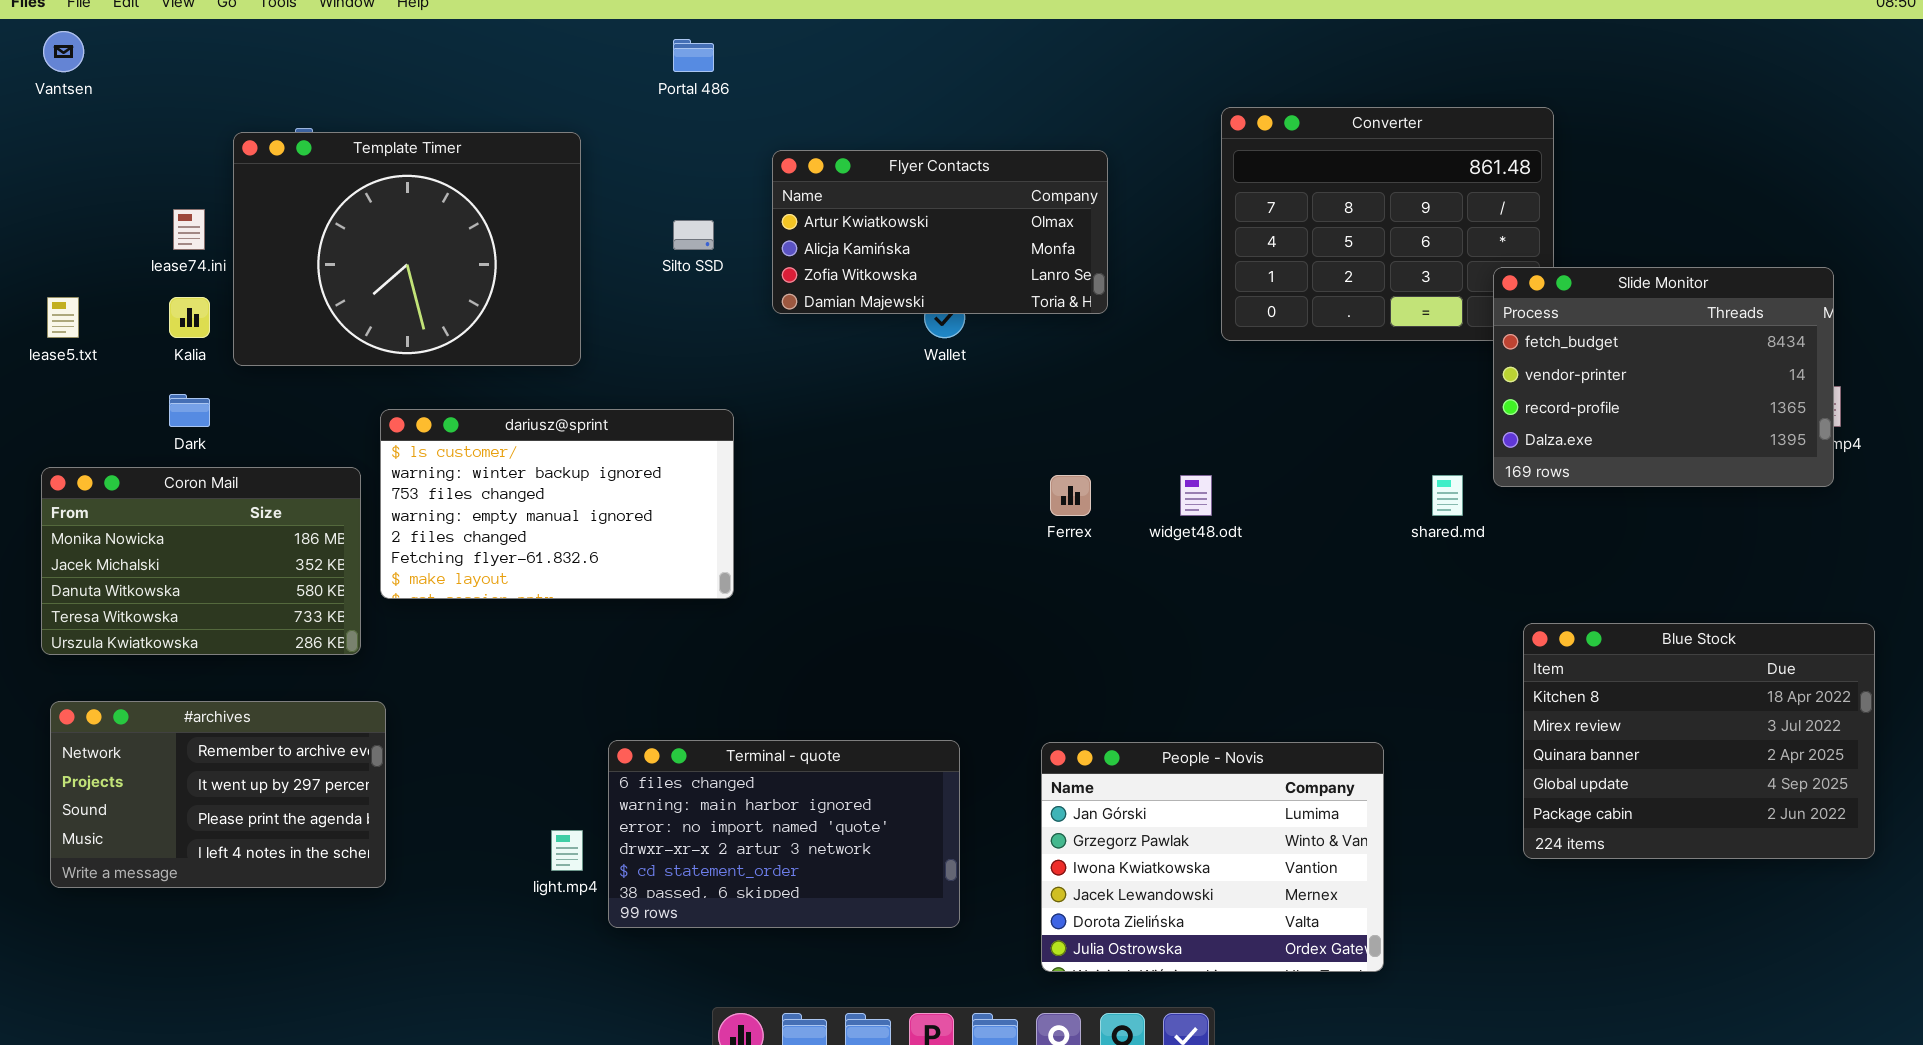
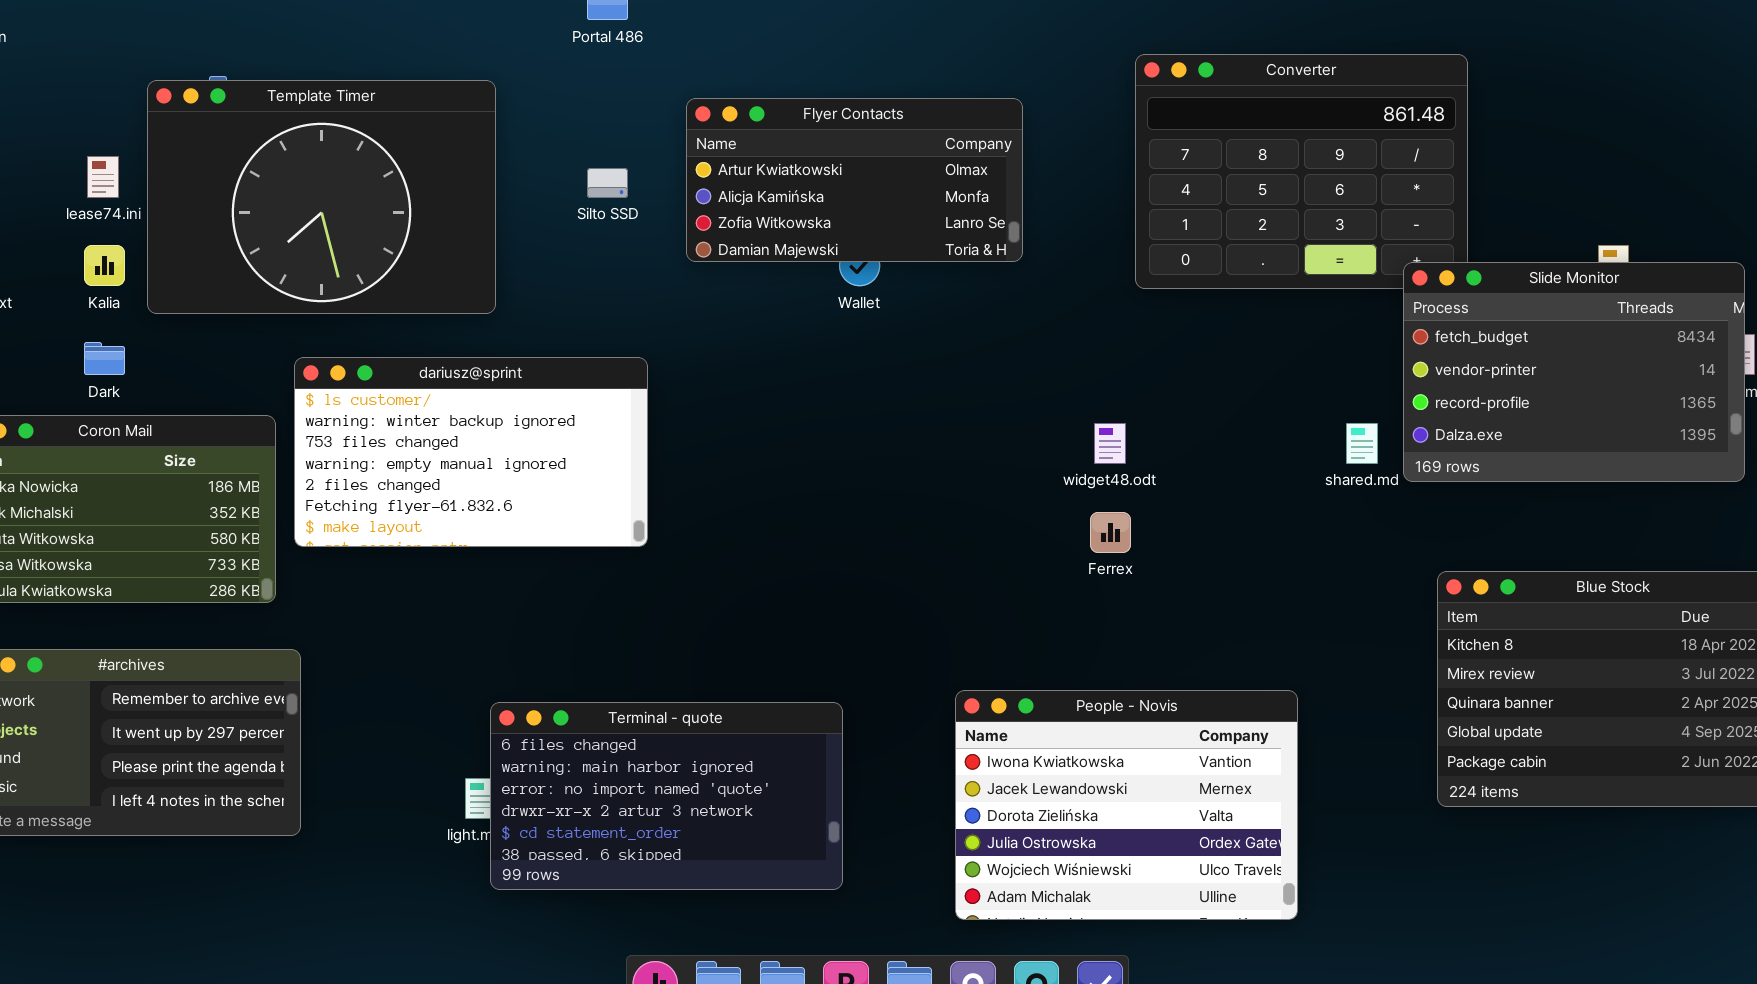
Slide Monitor: [1493,267,1834,487] -> [1403,262,1745,482], moved
Ferrex: [1050,475,1091,516] -> [1090,512,1131,553], moved
Terminal - quote: [608,740,960,928] -> [490,702,843,890], moved
People - Novis: [1041,742,1384,972] -> [955,690,1298,920], scrolled down 2 rows

